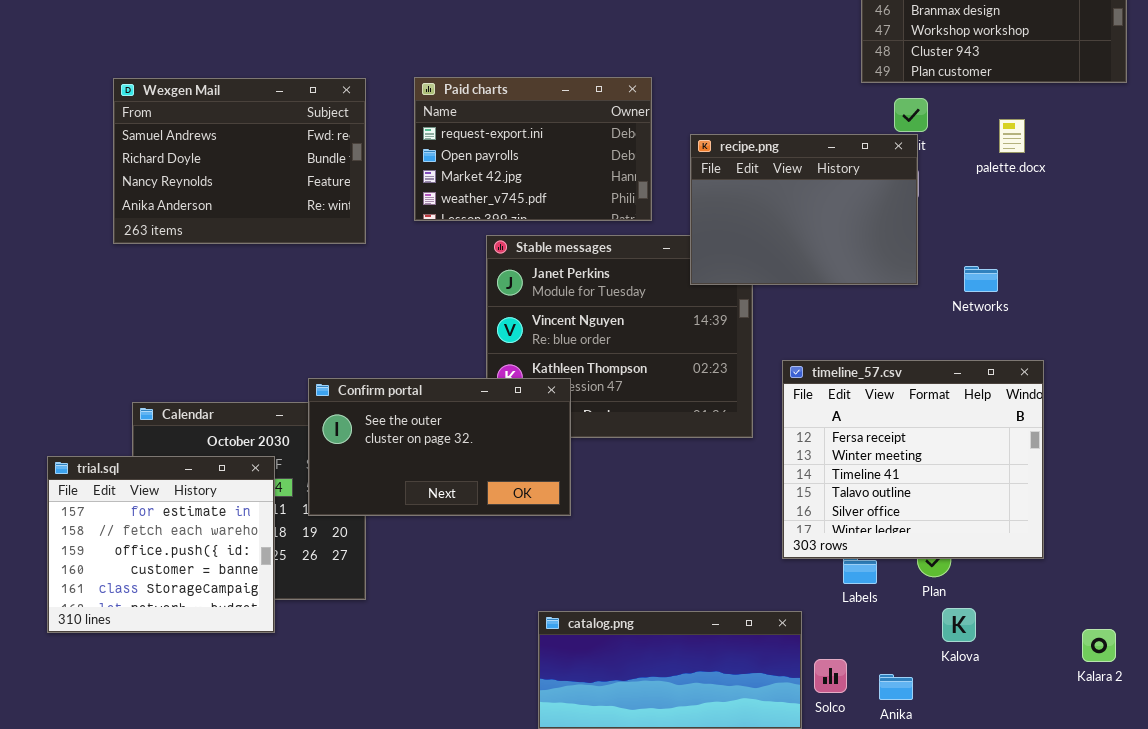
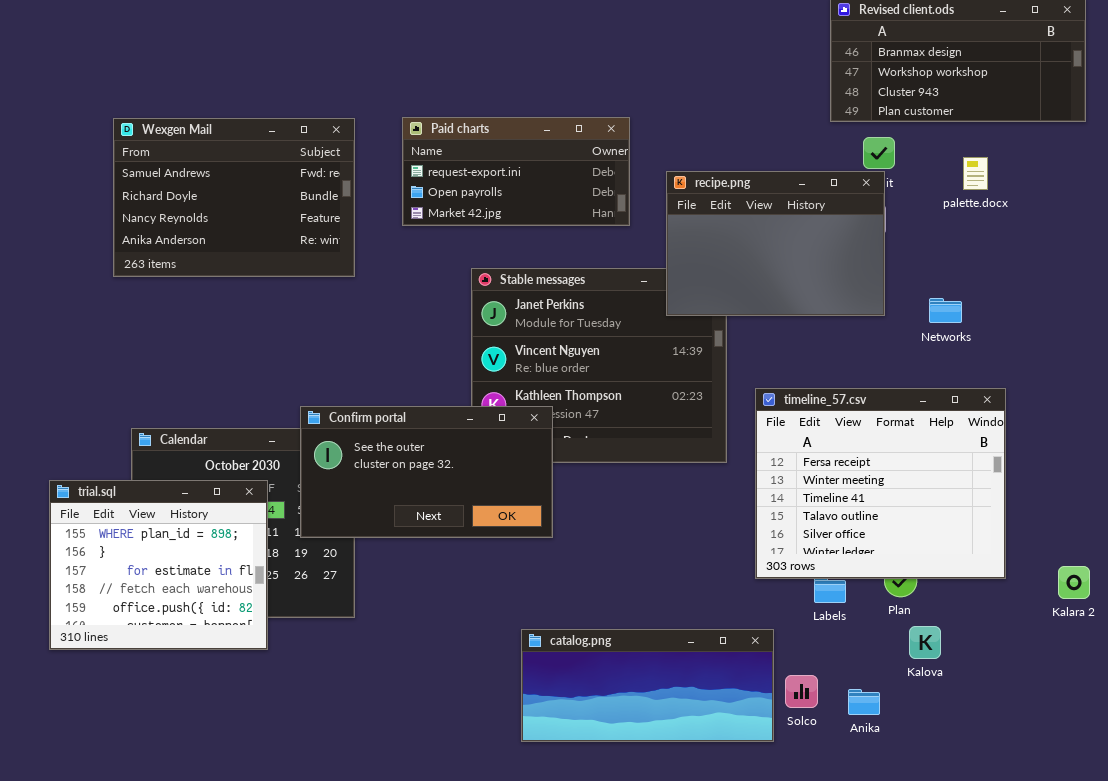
Paid charts: [414,77,652,221] -> [402,117,630,226], resized
trial.sql: [47,456,275,633] -> [49,480,268,650], scrolled up 2 rows
Kalara 2: [1082,629,1116,662] -> [1058,566,1090,599], moved

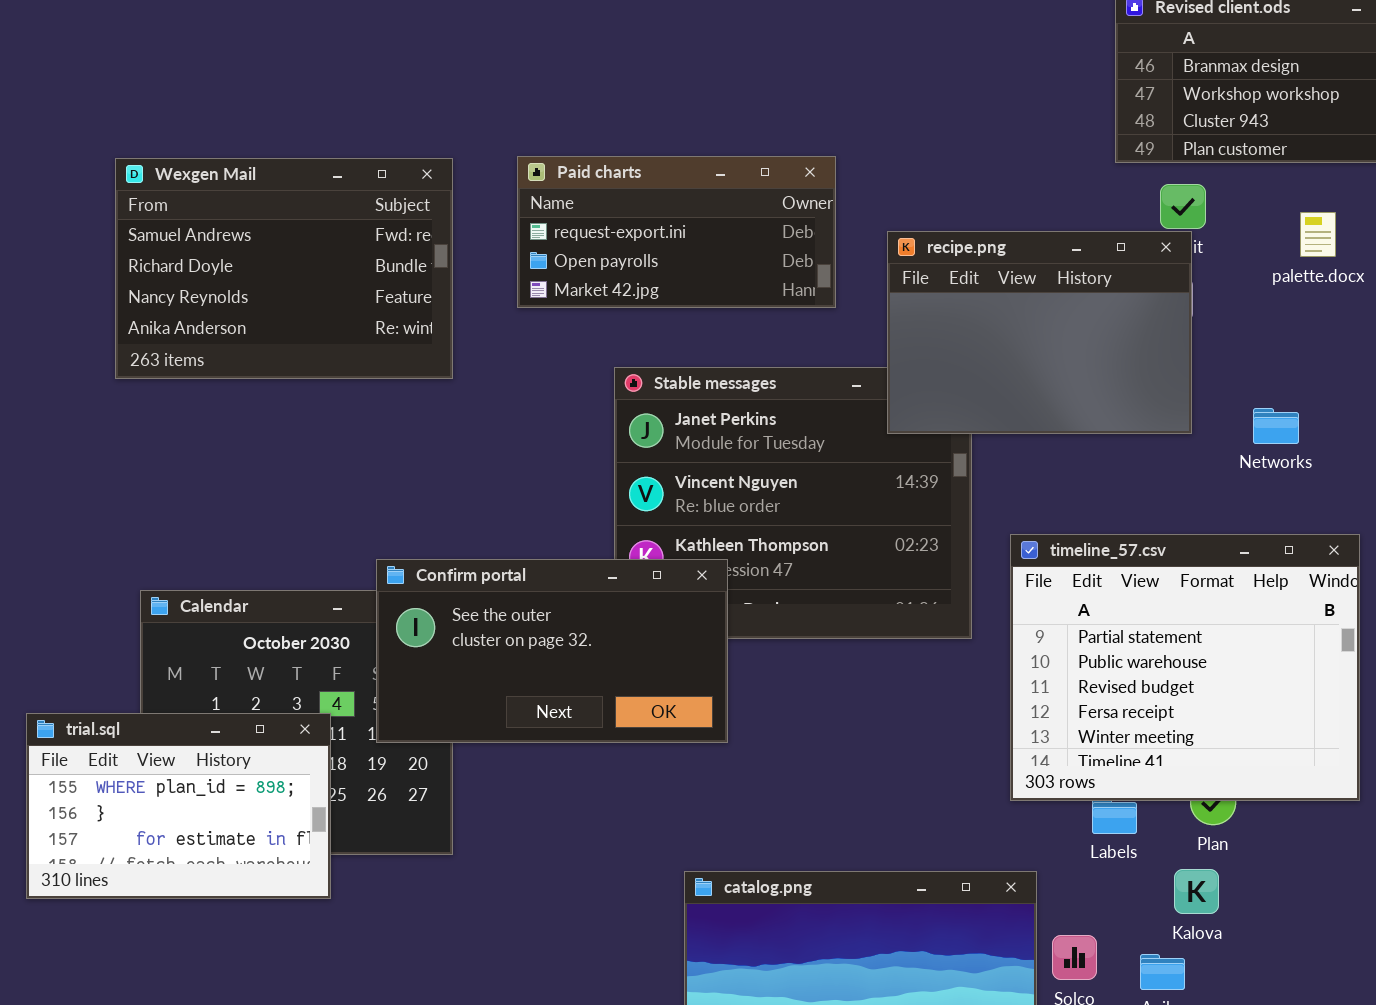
timeline_57.csv: [755,388,1006,579] -> [1010,534,1360,801], scrolled up 3 rows
trial.sql: [49,480,268,650] -> [26,713,331,899], resized
Kalova: [909,626,941,659] -> [1174,869,1219,914], moved

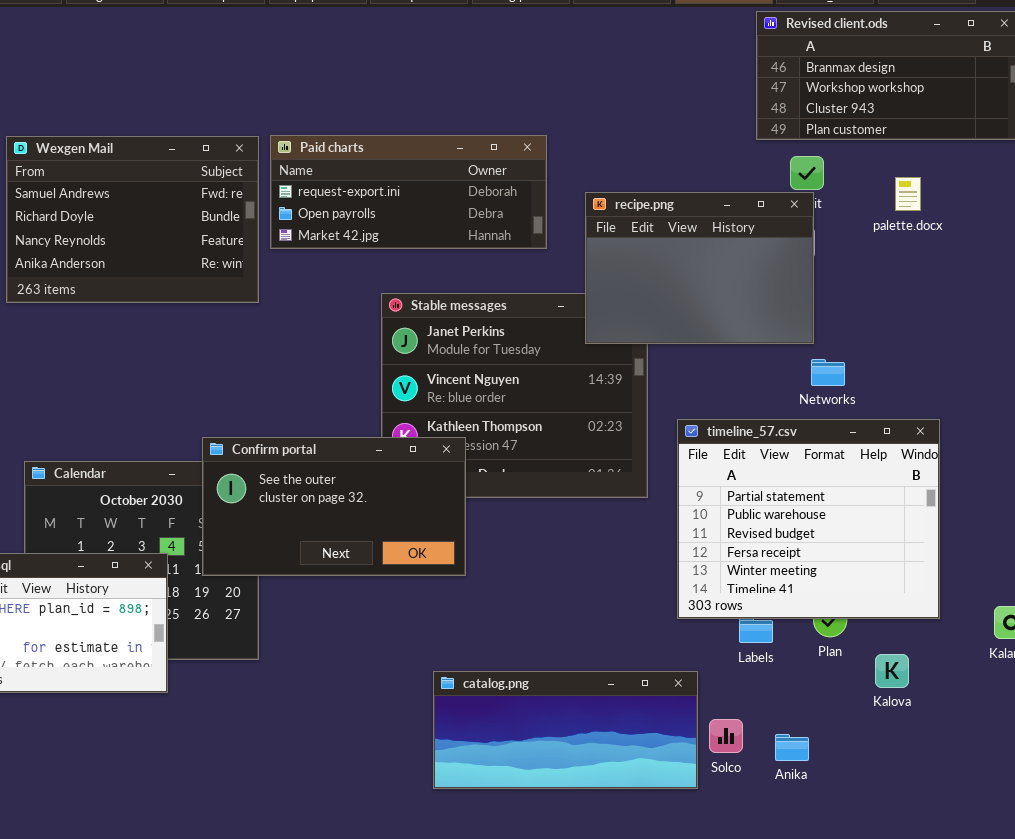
Paid charts: [517,156,836,308] -> [270,135,547,249], resized
Networks: [1253,408,1299,444] -> [811,359,845,386], moved
Kalova: [1174,869,1219,914] -> [875,654,909,688], moved

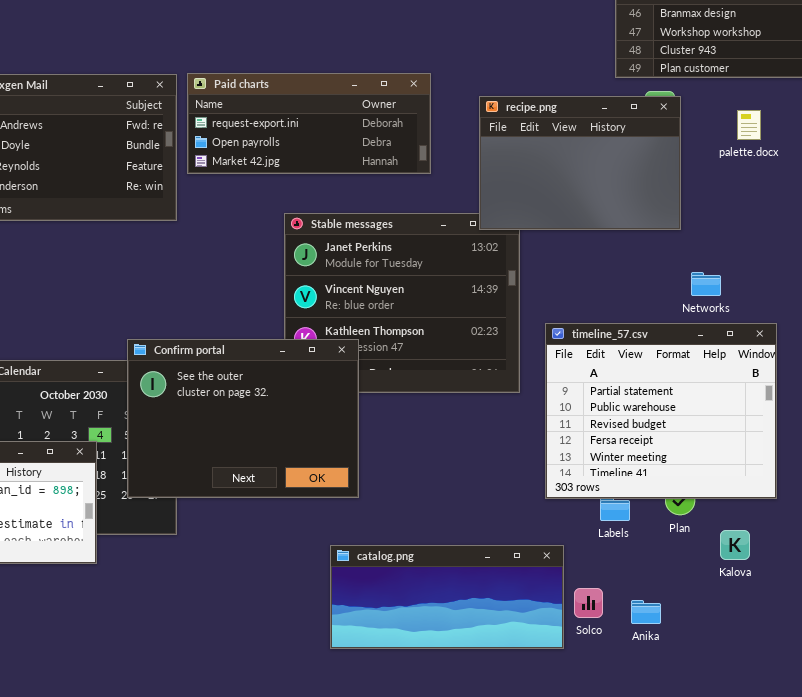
recipe.png: [585,192,814,344] -> [479,96,681,230], moved
Networks: [811,359,845,386] -> [691,272,721,296], moved
Confirm portal: [202,437,466,576] -> [127,339,359,498], resized

